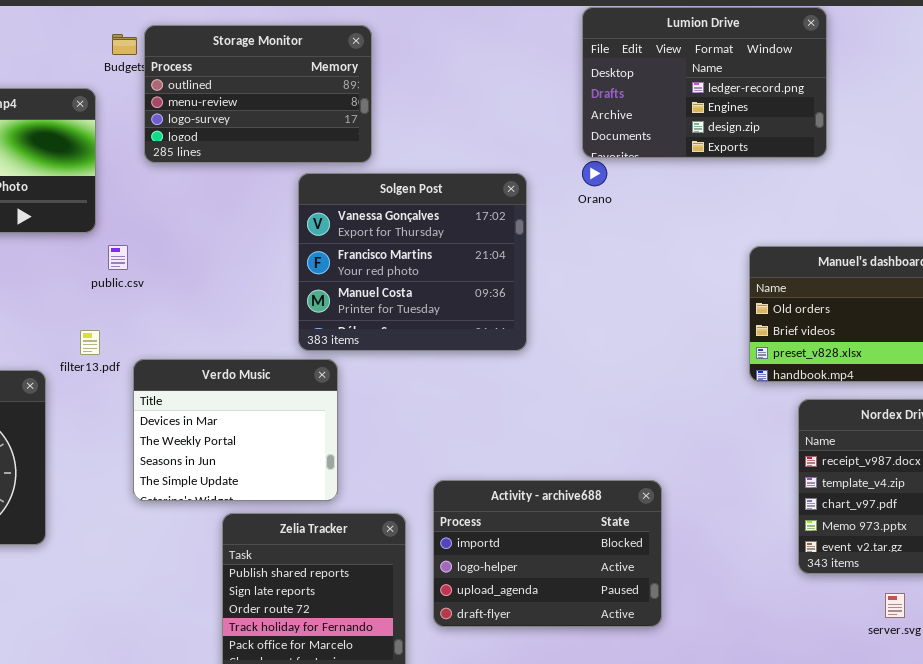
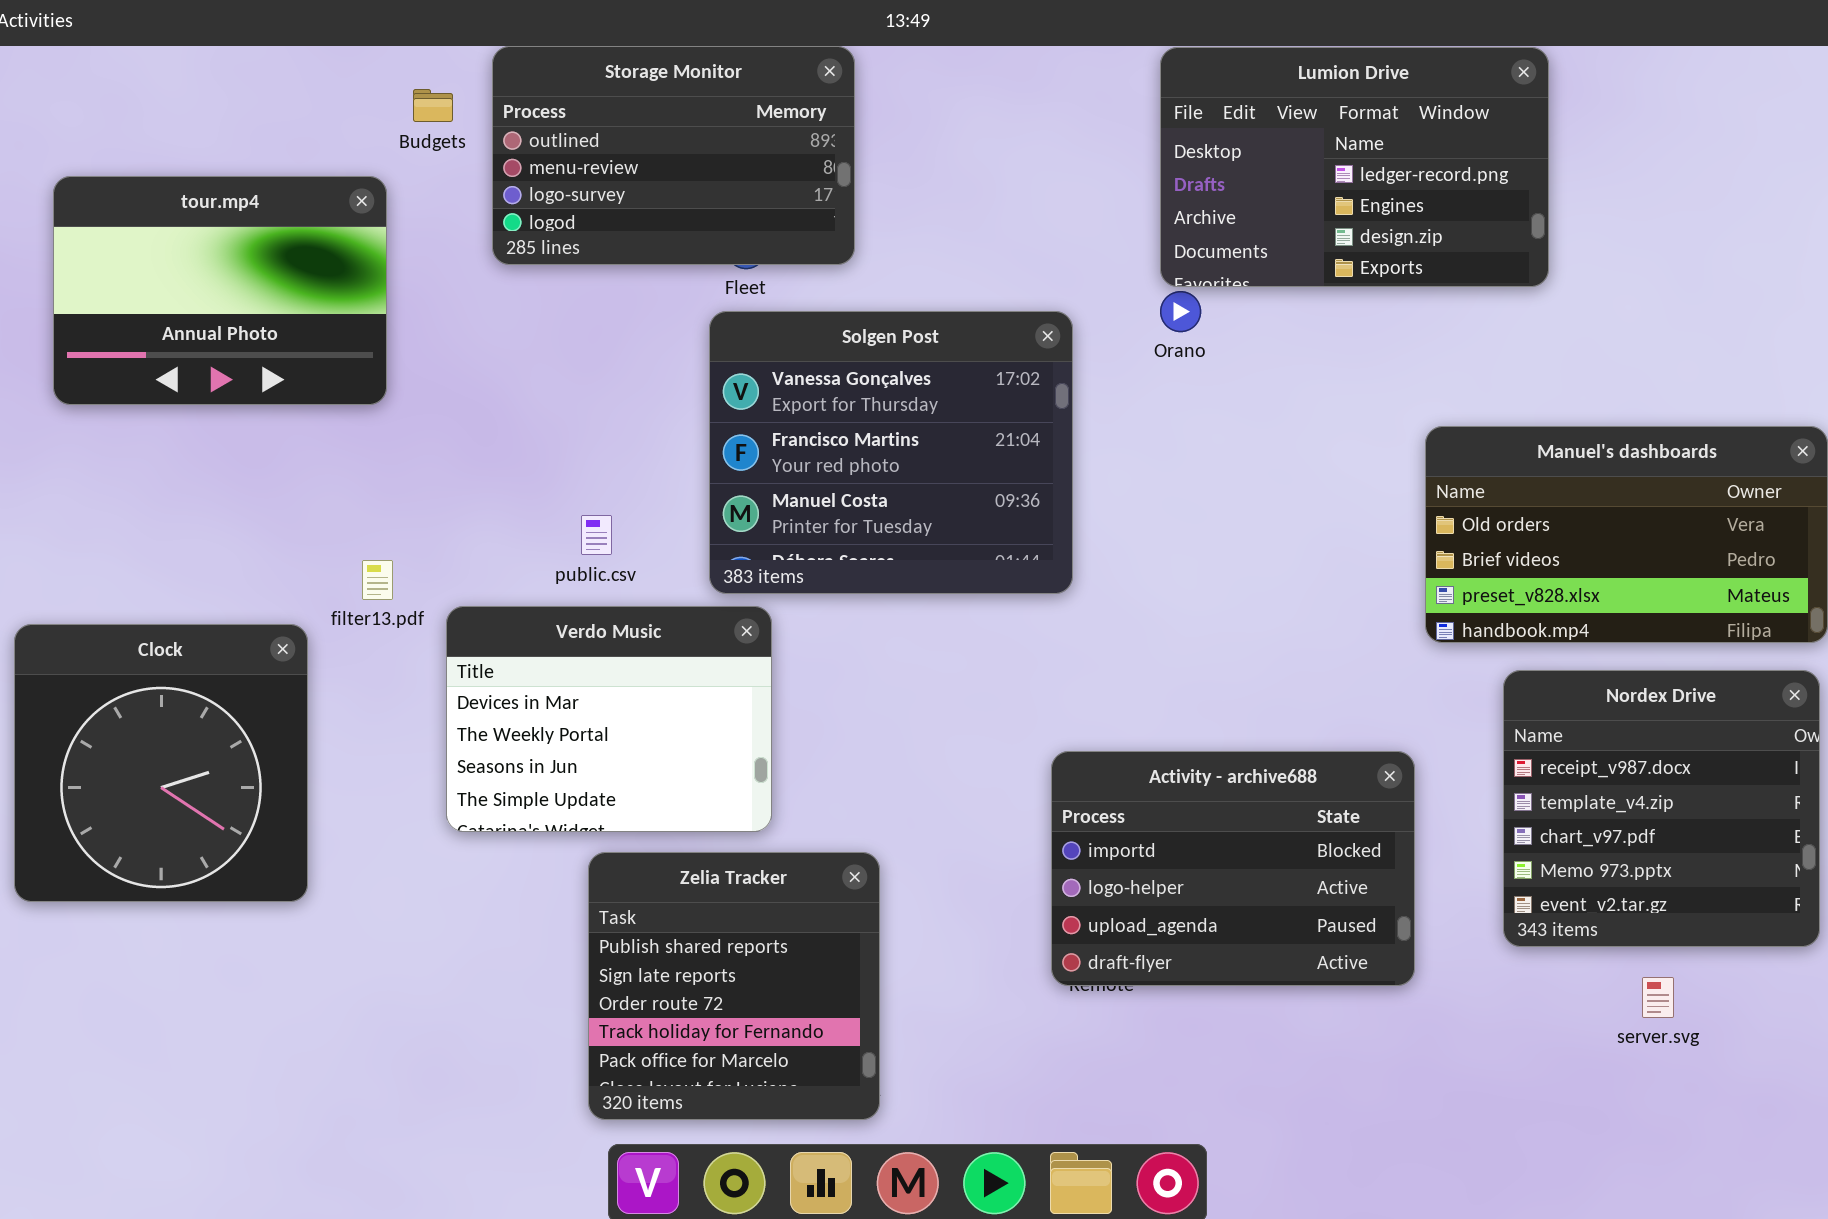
Storage Monitor: [144,25,372,163] -> [492,46,855,265], moved
public.csv: [108,245,128,270] -> [581,515,612,555], moved
Activity - archive688: [433,480,662,627] -> [1051,751,1415,986], moved

